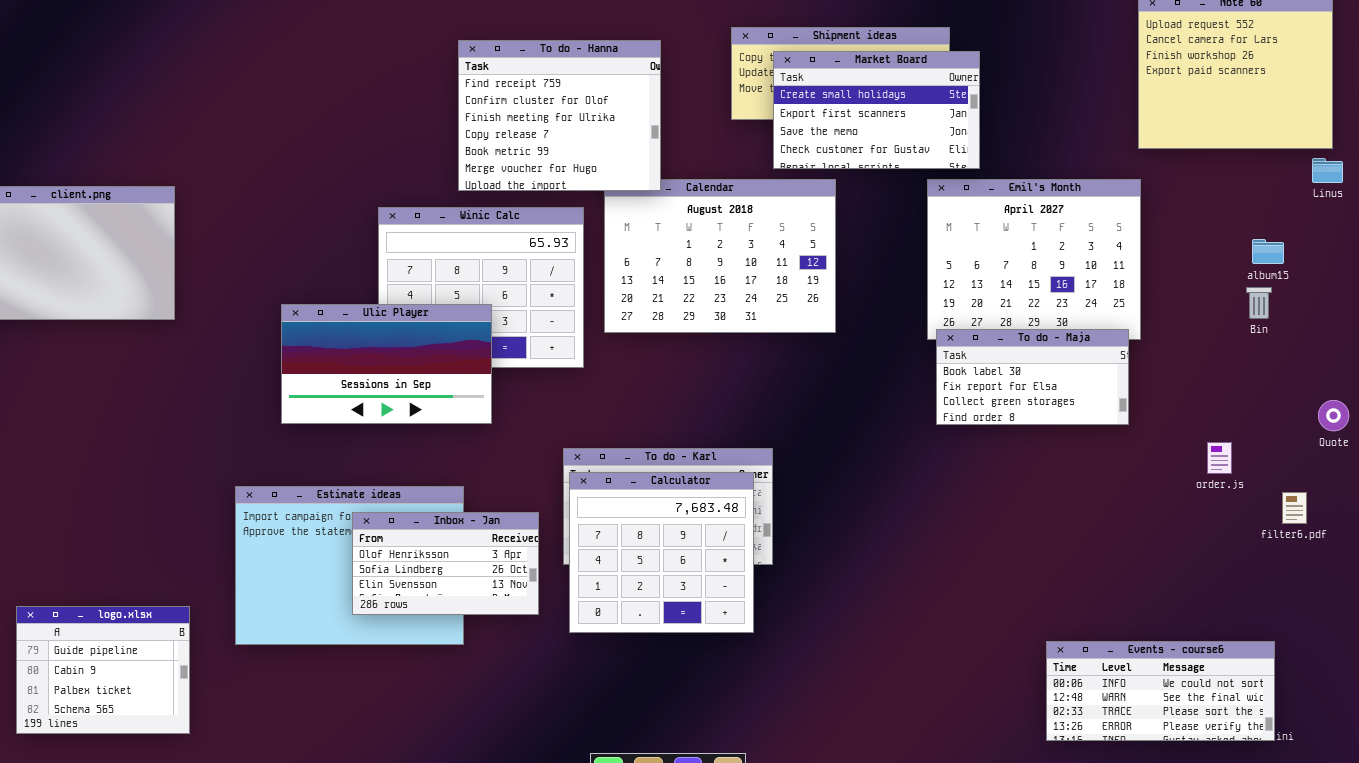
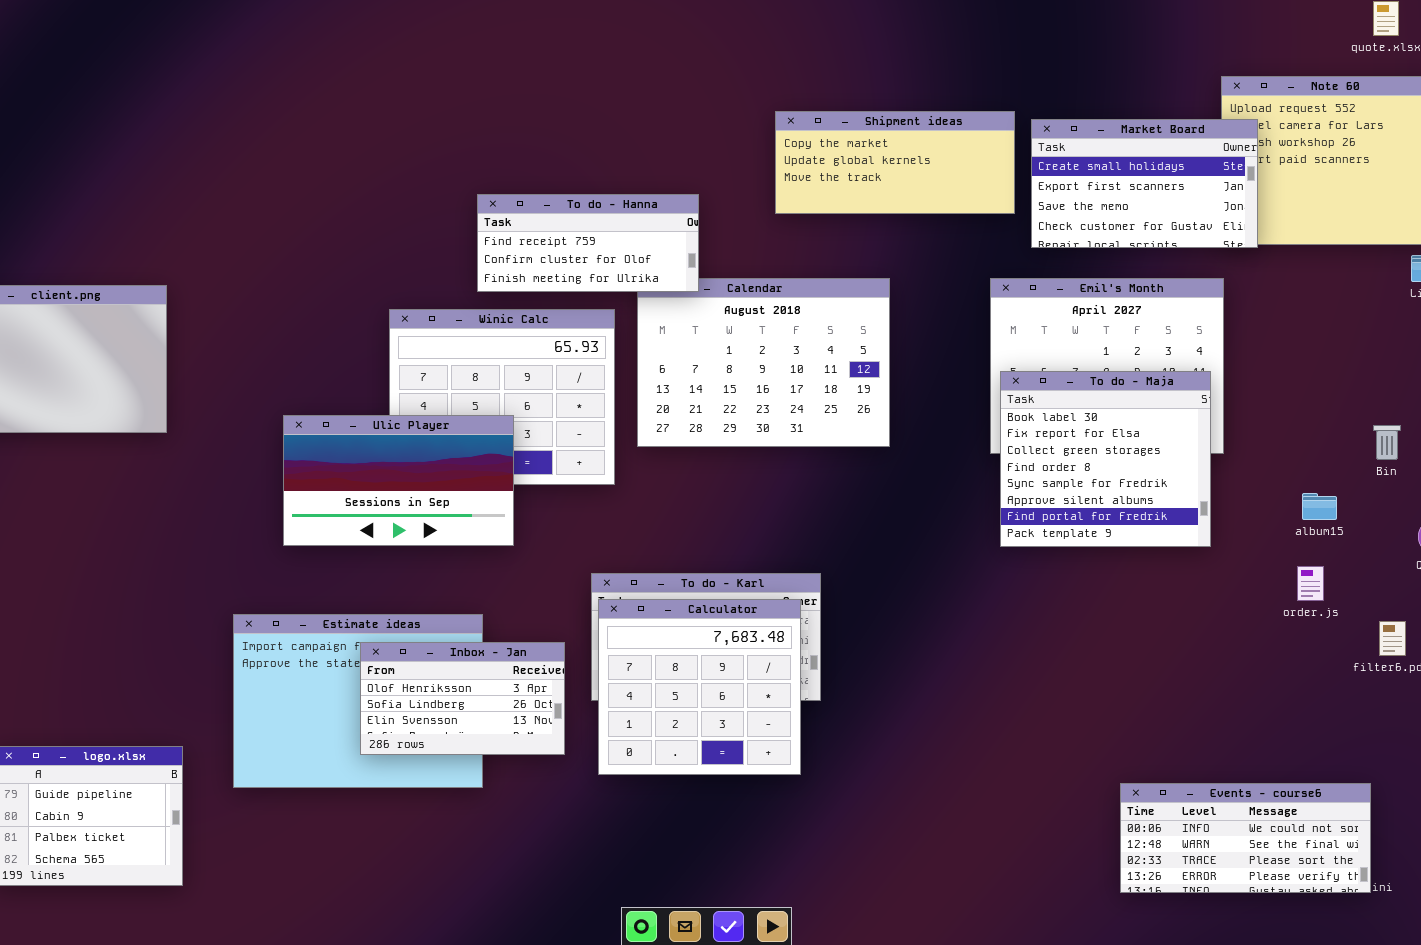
To do - Hanna: [458,40,661,191] -> [477,194,699,292], resized
Market Board: [773,51,980,169] -> [1031,119,1258,248], moved
album15: [1252,239,1284,264] -> [1302,493,1337,520], moved
Bin: [1246,287,1272,319] -> [1373,425,1401,460], moved
To do - Maja: [936,329,1129,425] -> [1000,371,1211,547], resized

